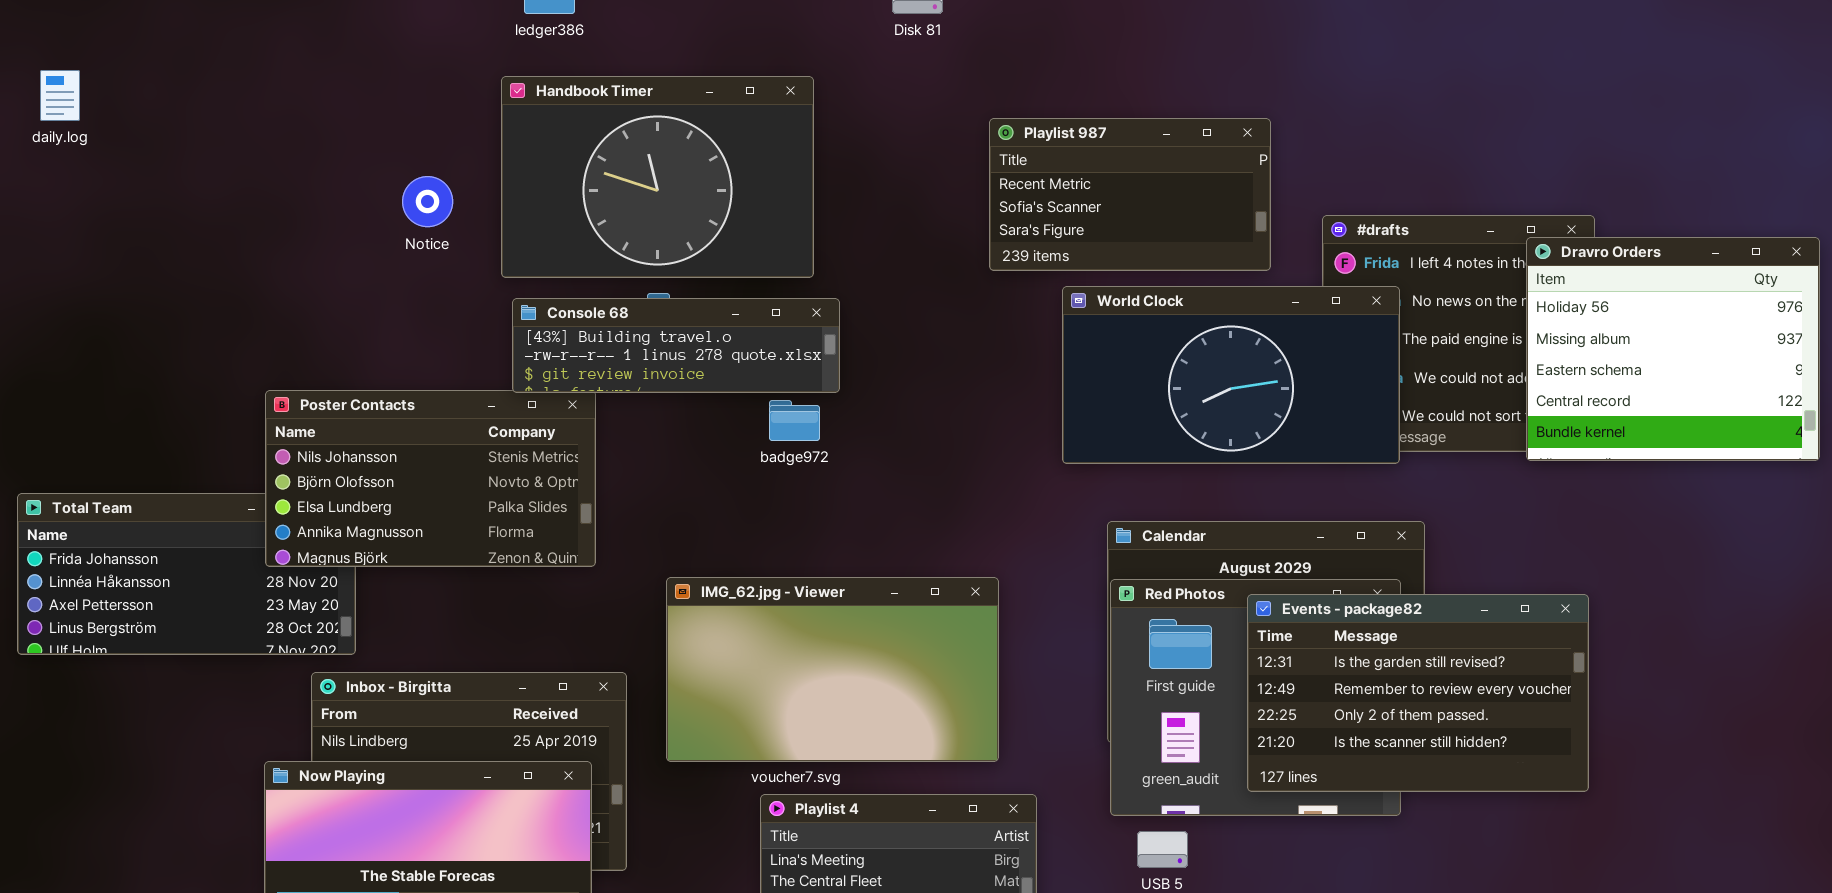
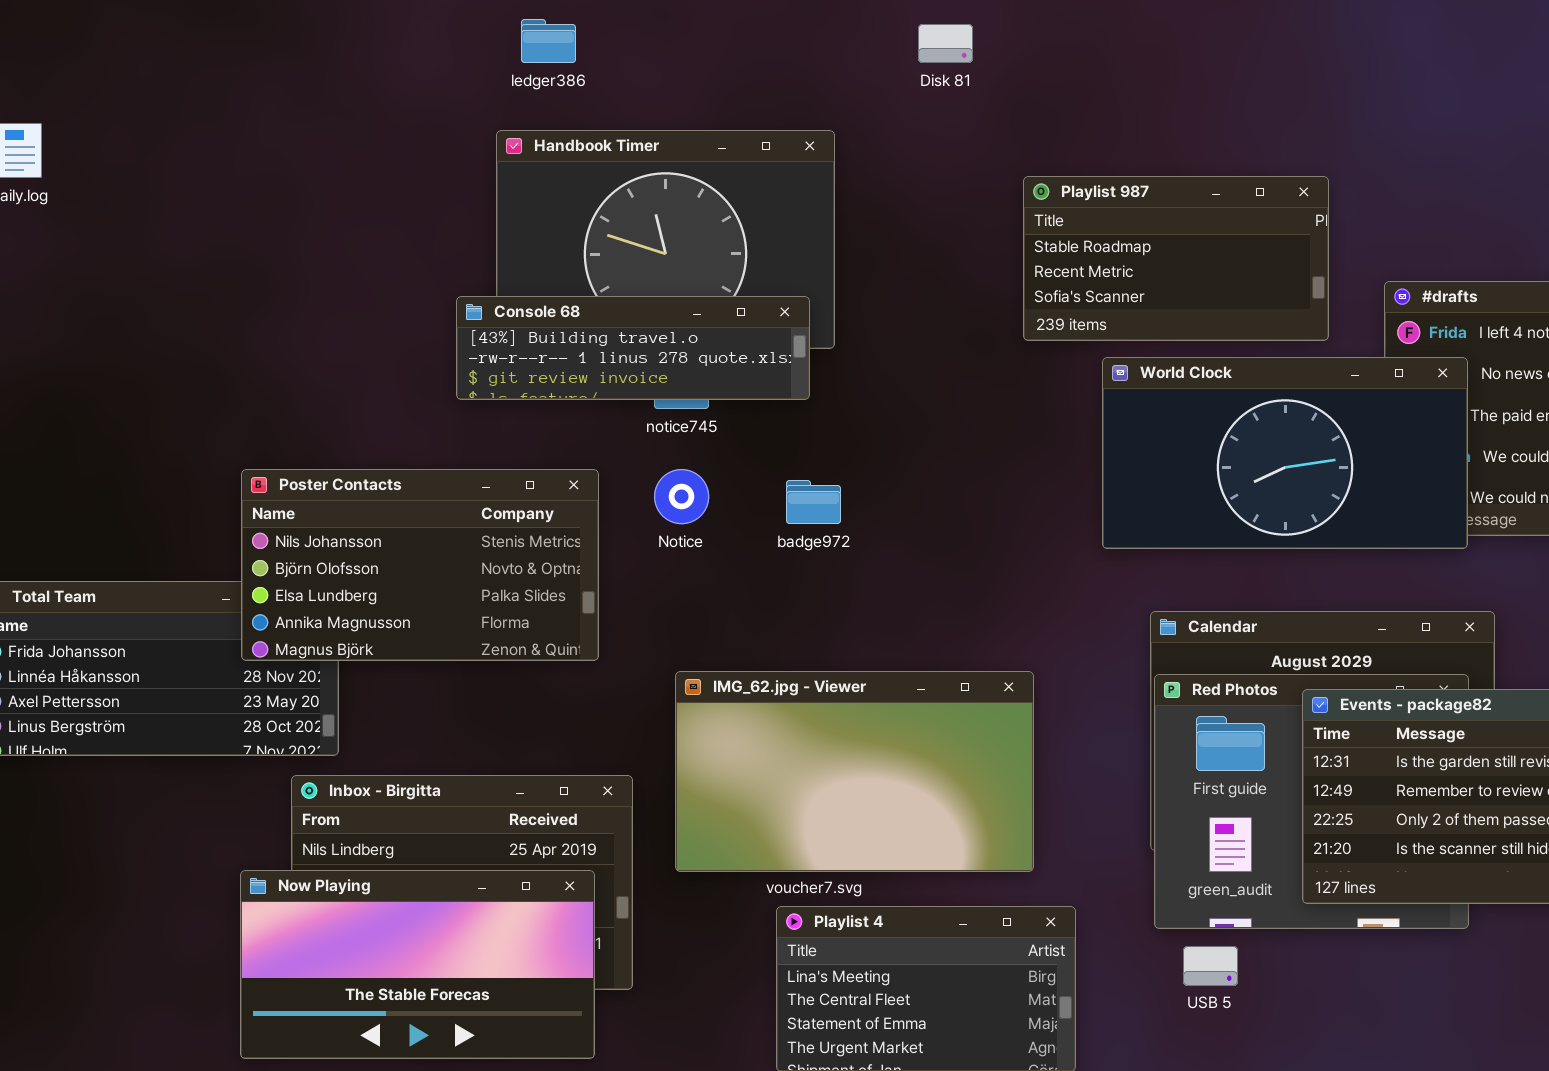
Playlist 987: [989,118,1271,271] -> [1023,176,1329,341], scrolled up 1 row
Notice: [402,176,453,227] -> [654,469,709,524], moved
Console 68: [512,298,840,393] -> [456,296,810,400], moved

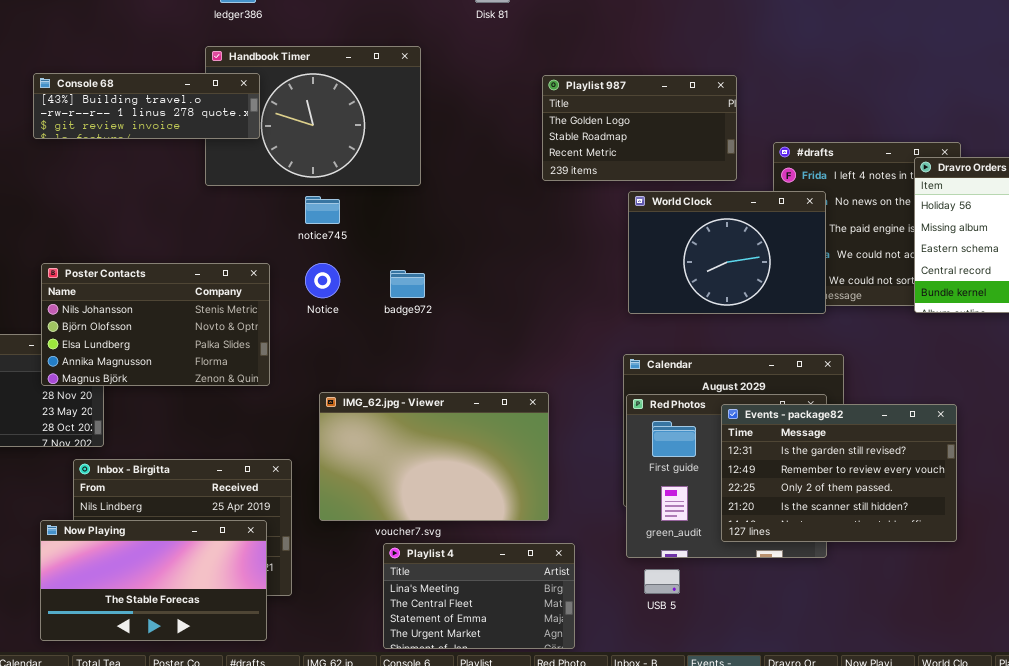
Playlist 987: [1023,176,1329,341] -> [542,75,737,181], scrolled up 1 row
Console 68: [456,296,810,400] -> [33,73,260,139], moved
World Clock: [1102,357,1468,549] -> [628,191,826,314], resized

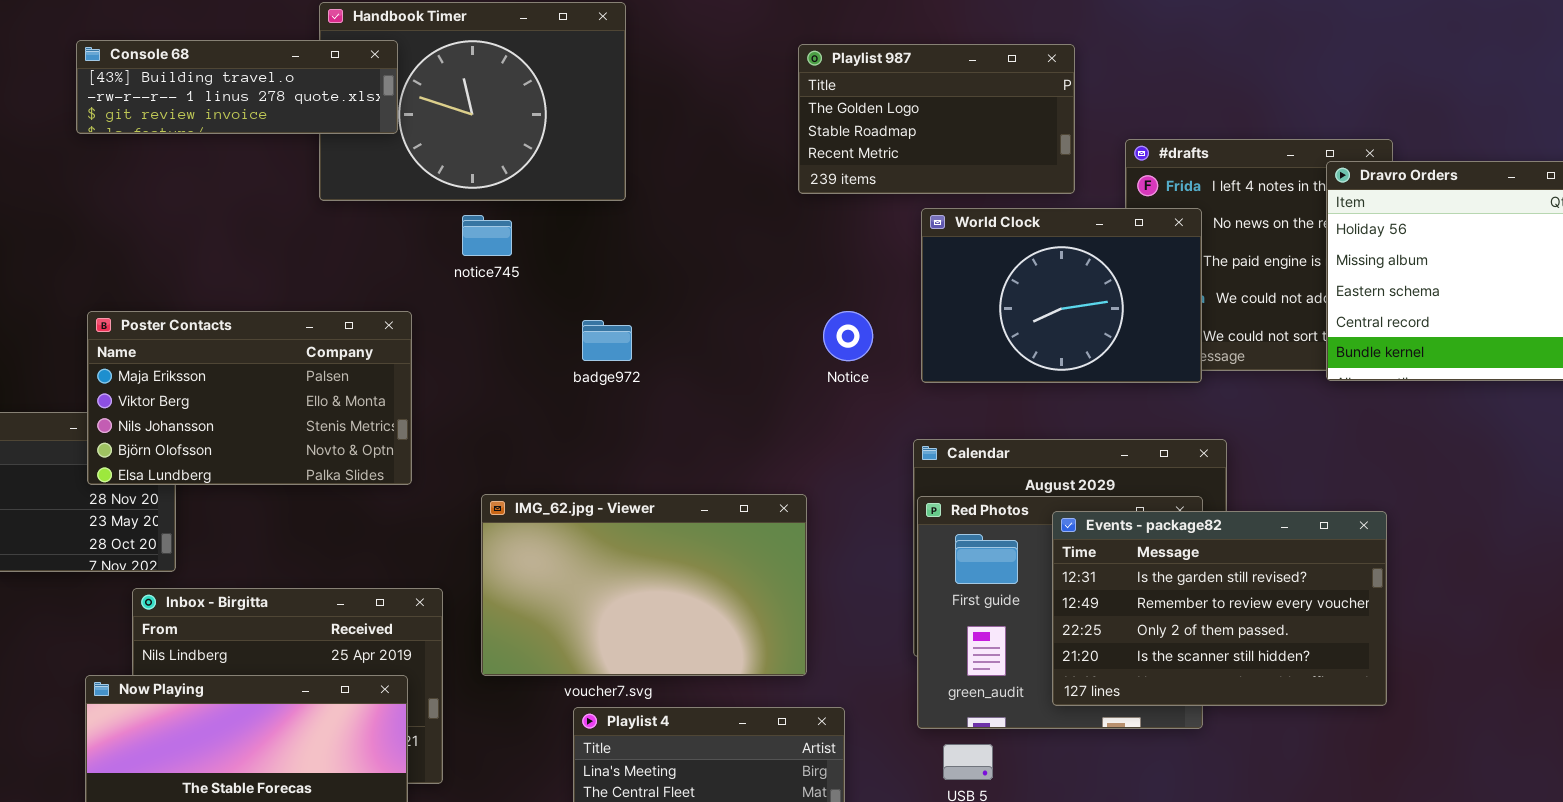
Poster Contacts: [41,263,270,386] -> [87,311,412,485], scrolled up 2 rows
Notice: [305,263,340,298] -> [823,311,873,361], moved

